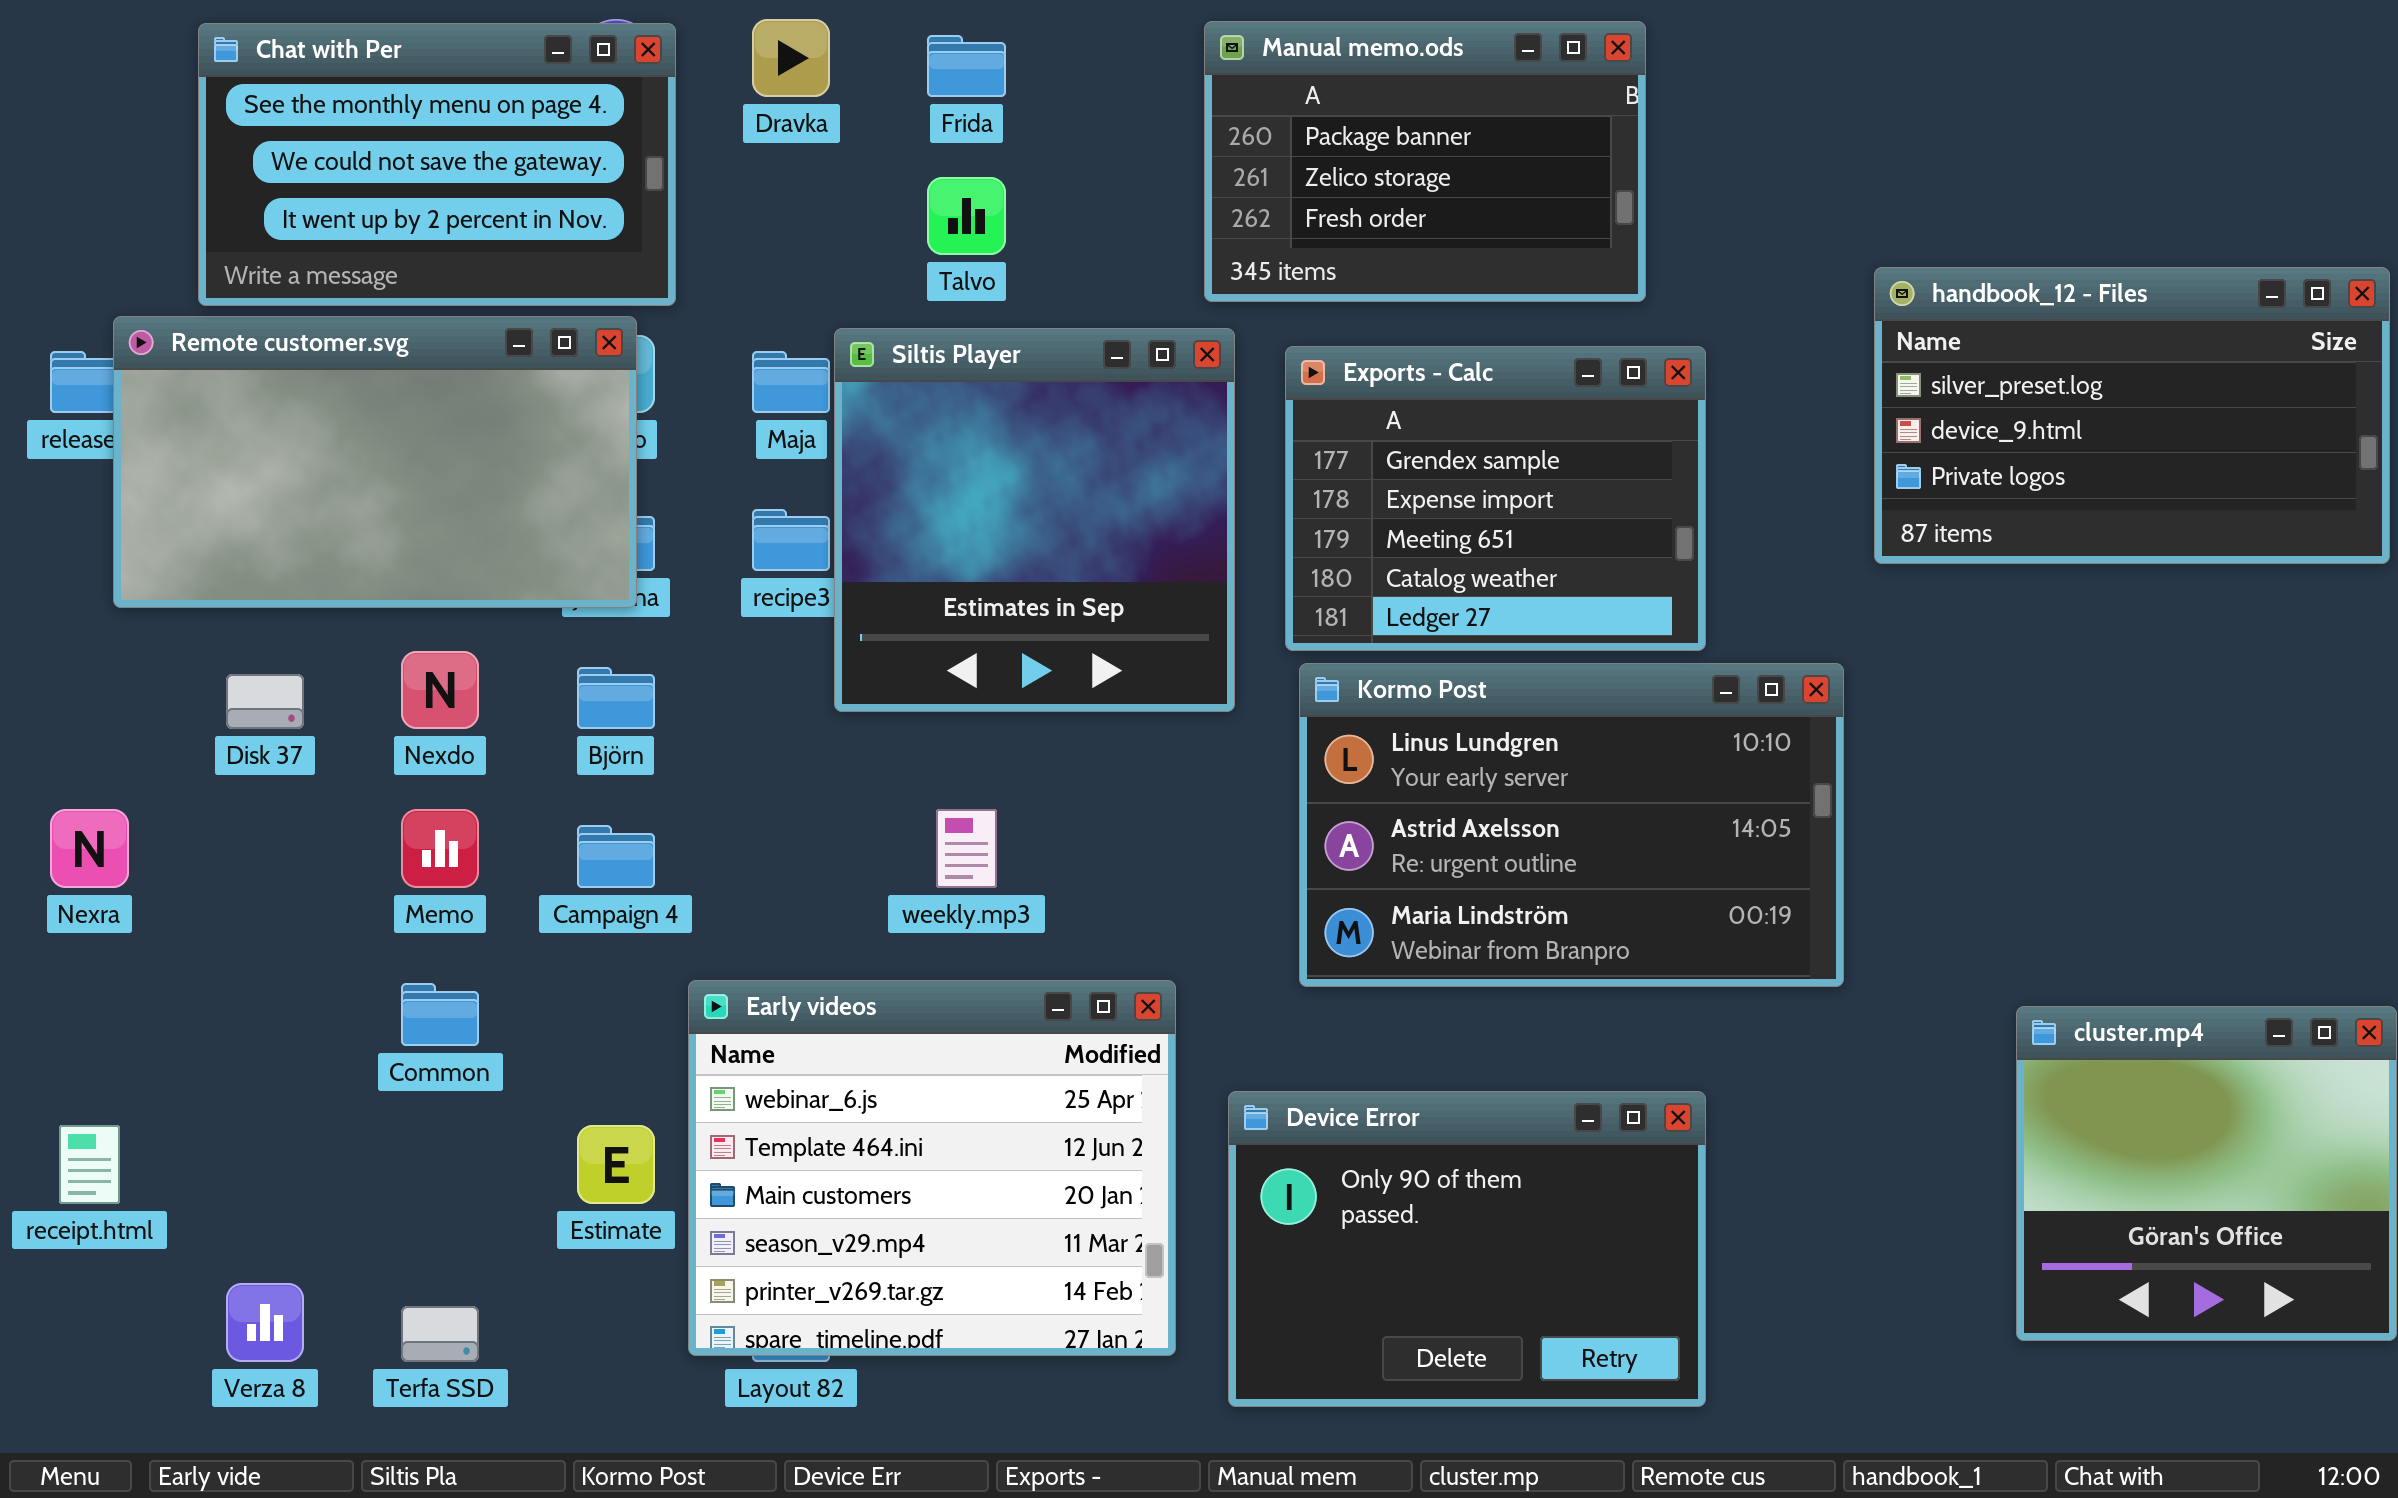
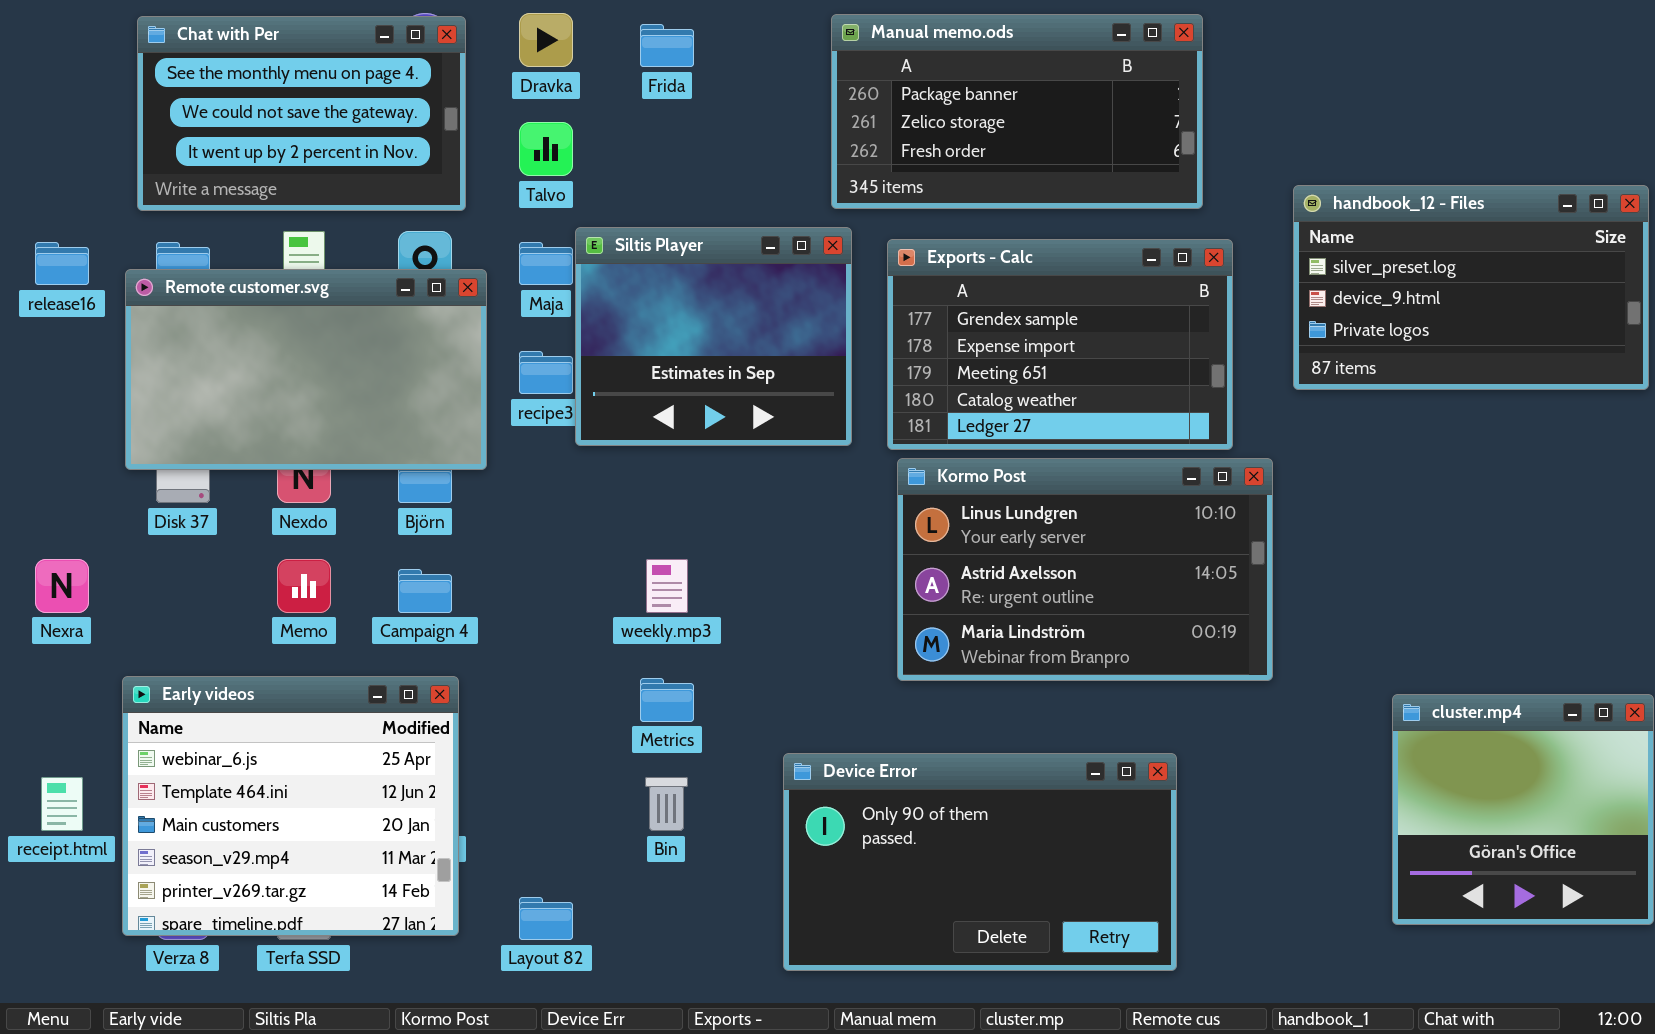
Manual memo.ods: [1204,21,1646,302] -> [831,14,1203,209], resized
Talvo: [927,177,1006,255] -> [519,122,573,176], moved
Remote customer.svg: [113,316,637,608] -> [125,269,487,470], moved
Siltis Player: [834,328,1235,712] -> [575,227,852,446], resized
Exports - Calc: [1285,346,1706,651] -> [887,239,1233,450], resized
Early videos: [688,980,1176,1356] -> [122,676,459,936], moved
Device Error: [1228,1091,1706,1407] -> [783,753,1177,971], resized

